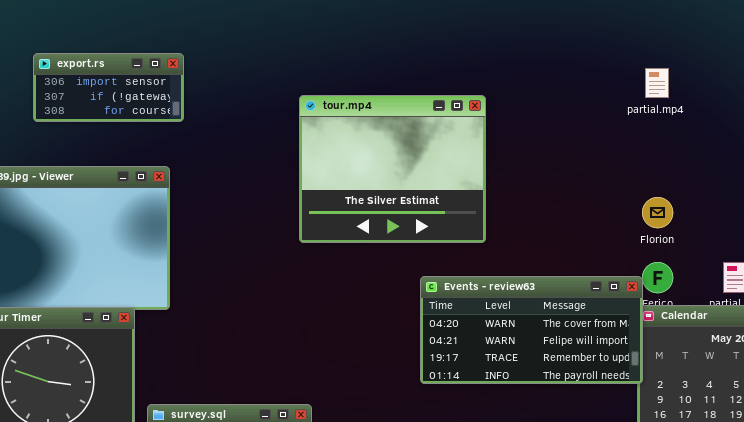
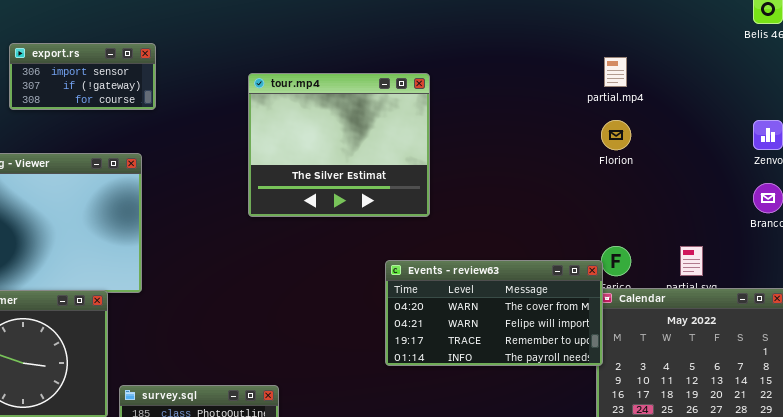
tour.mp4: [299,95,486,243] -> [248,73,430,217], moved
Florion: [642,197,673,228] -> [601,120,631,150], moved

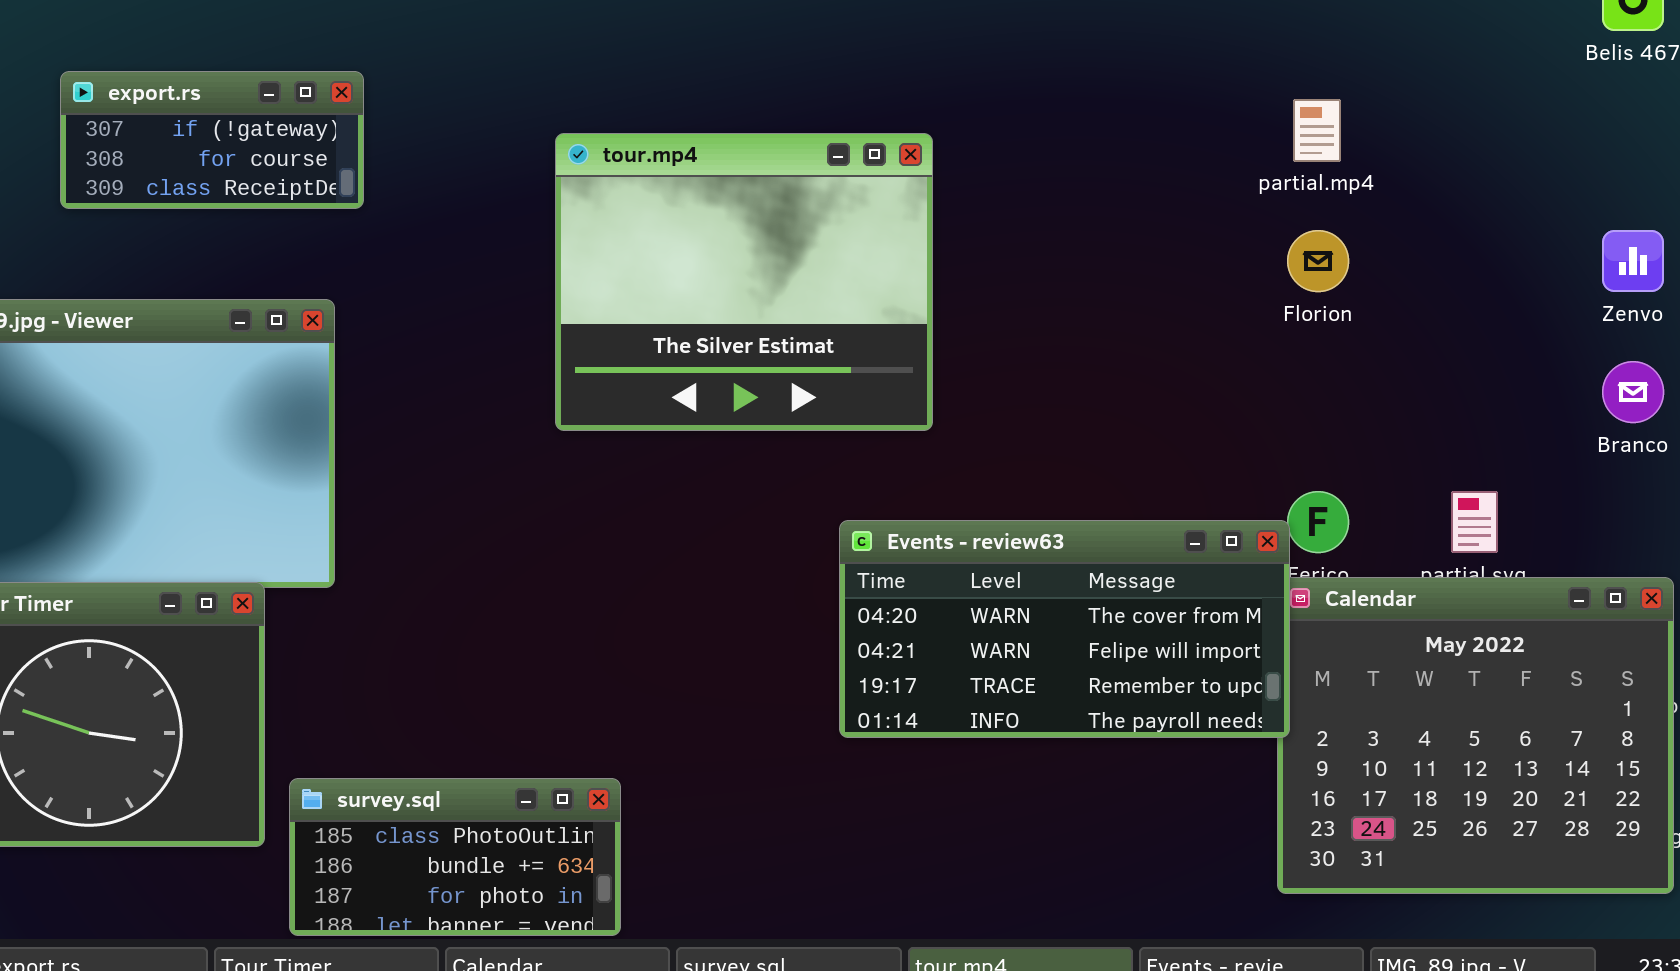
export.rs: [9,43,156,110] -> [60,71,364,209], scrolled down 1 row

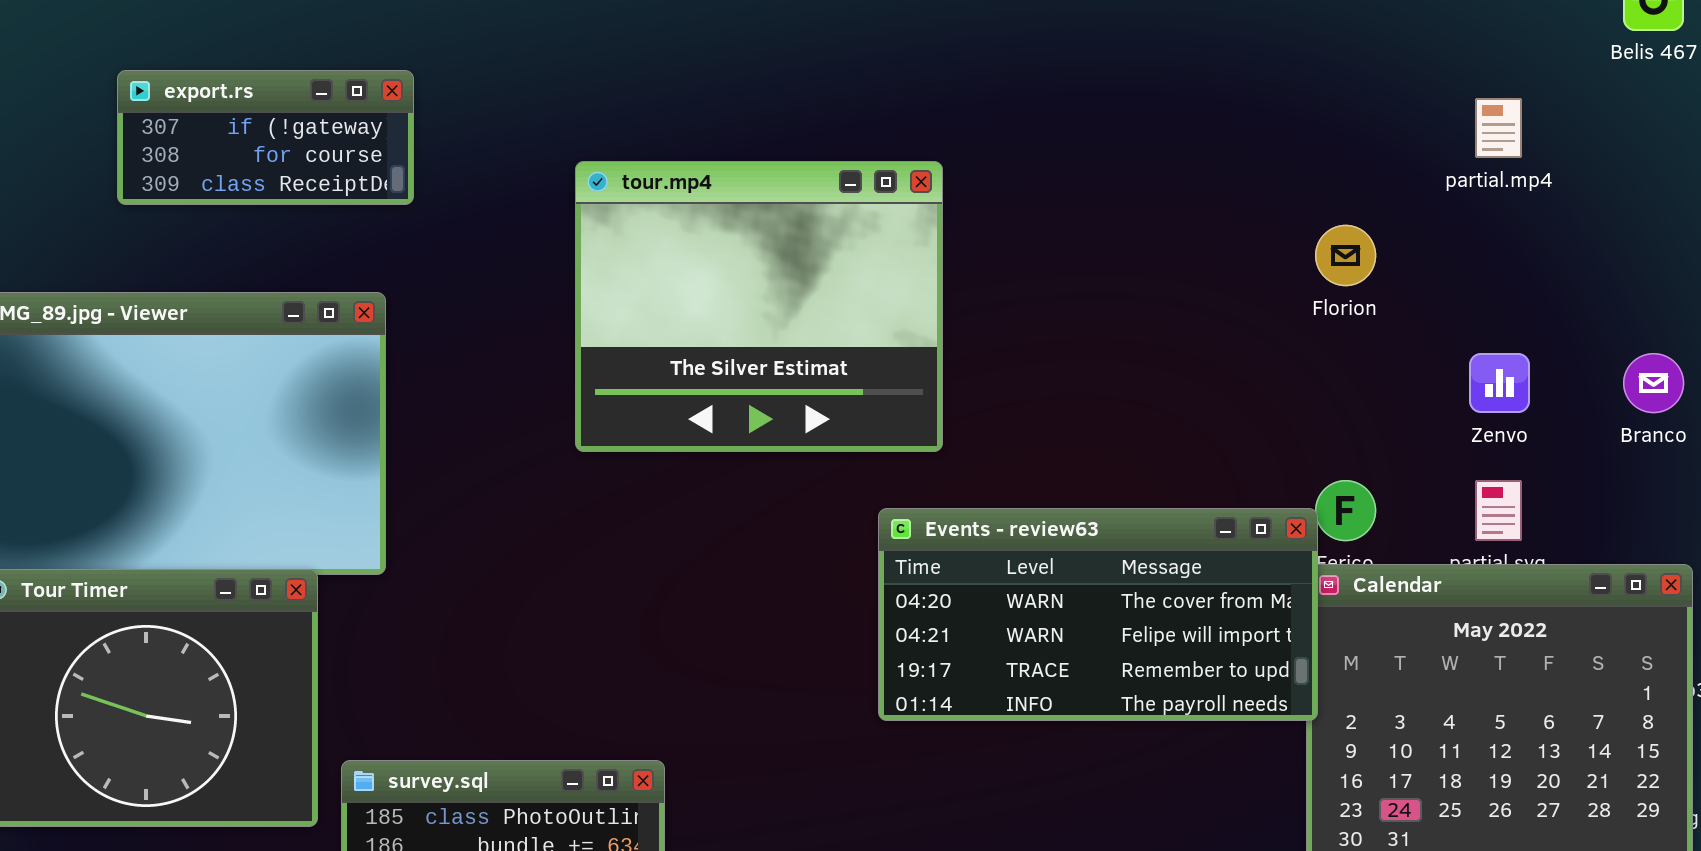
partial.mp4: [1293,99,1341,162] -> [1475,98,1522,158], moved
tour.mp4: [555,133,933,431] -> [575,161,943,452], moved
Zenvo: [1602,230,1664,292] -> [1469,353,1530,413], moved

